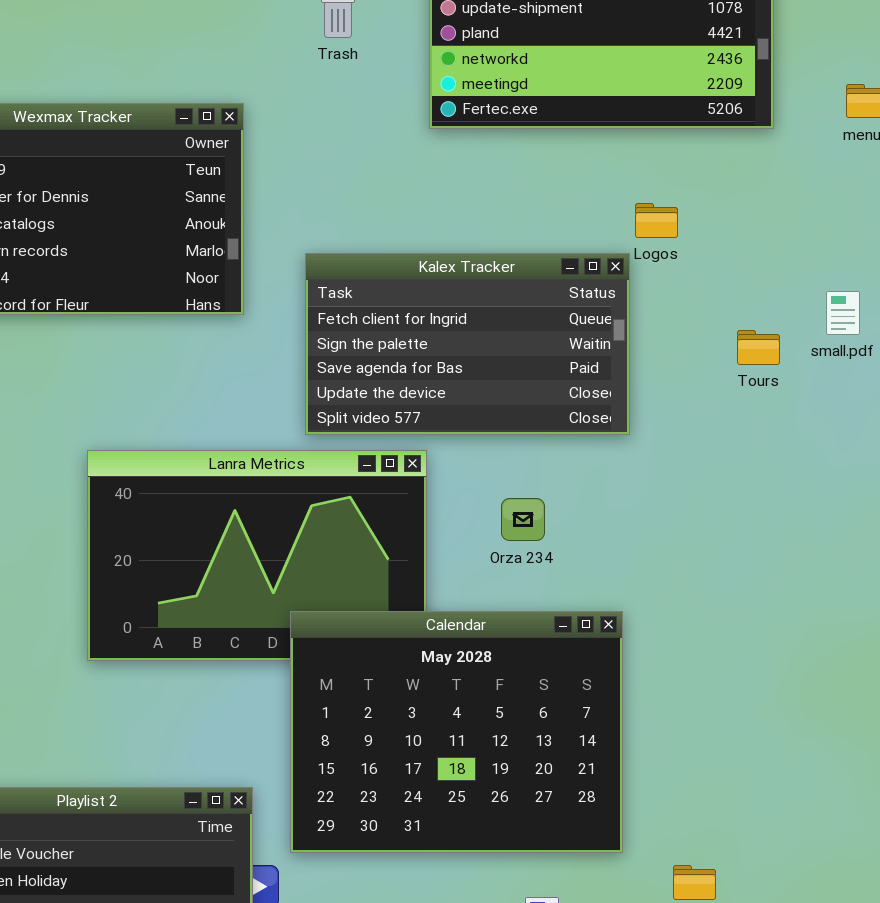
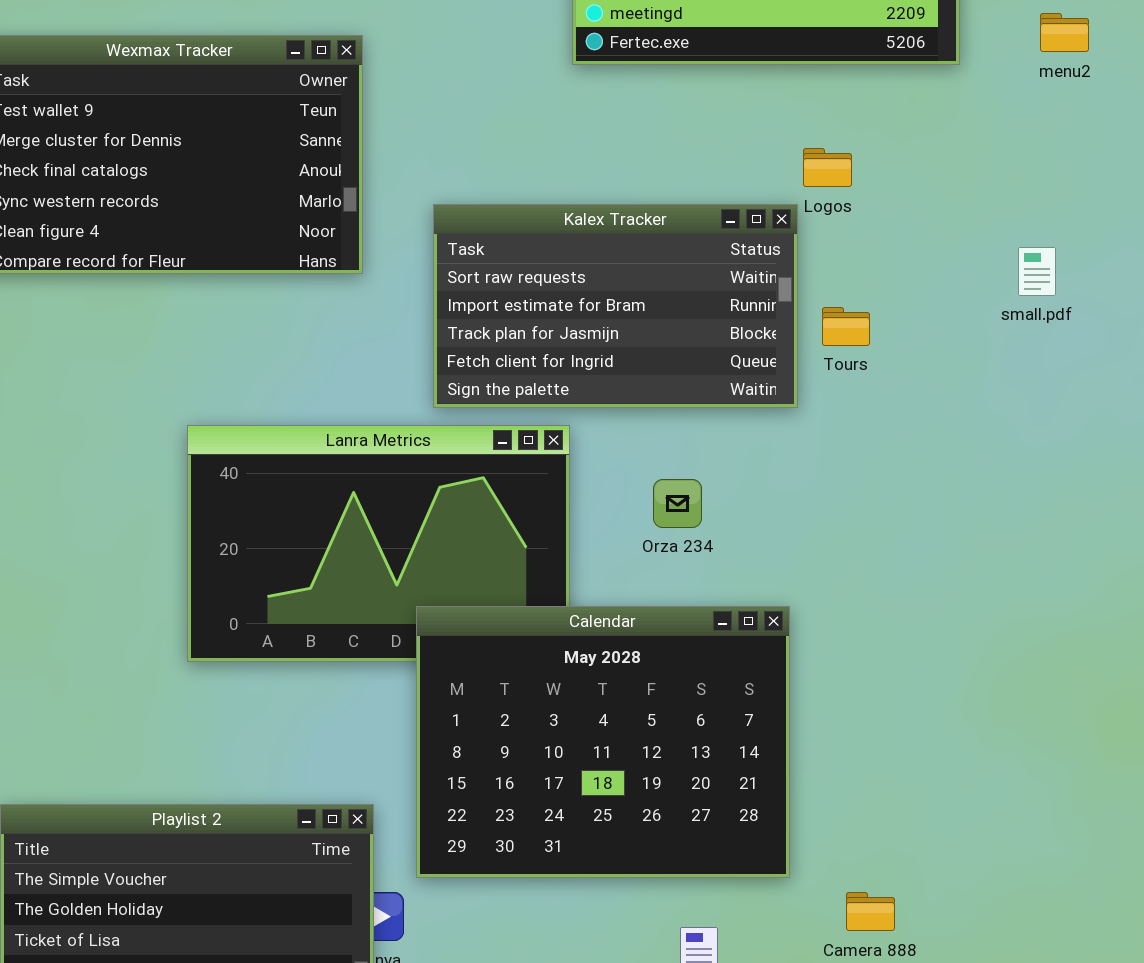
Kalex Tracker: [305,253,630,435] -> [433,204,798,408], scrolled up 3 rows
Tours: [737,330,780,365] -> [822,307,870,346], moved

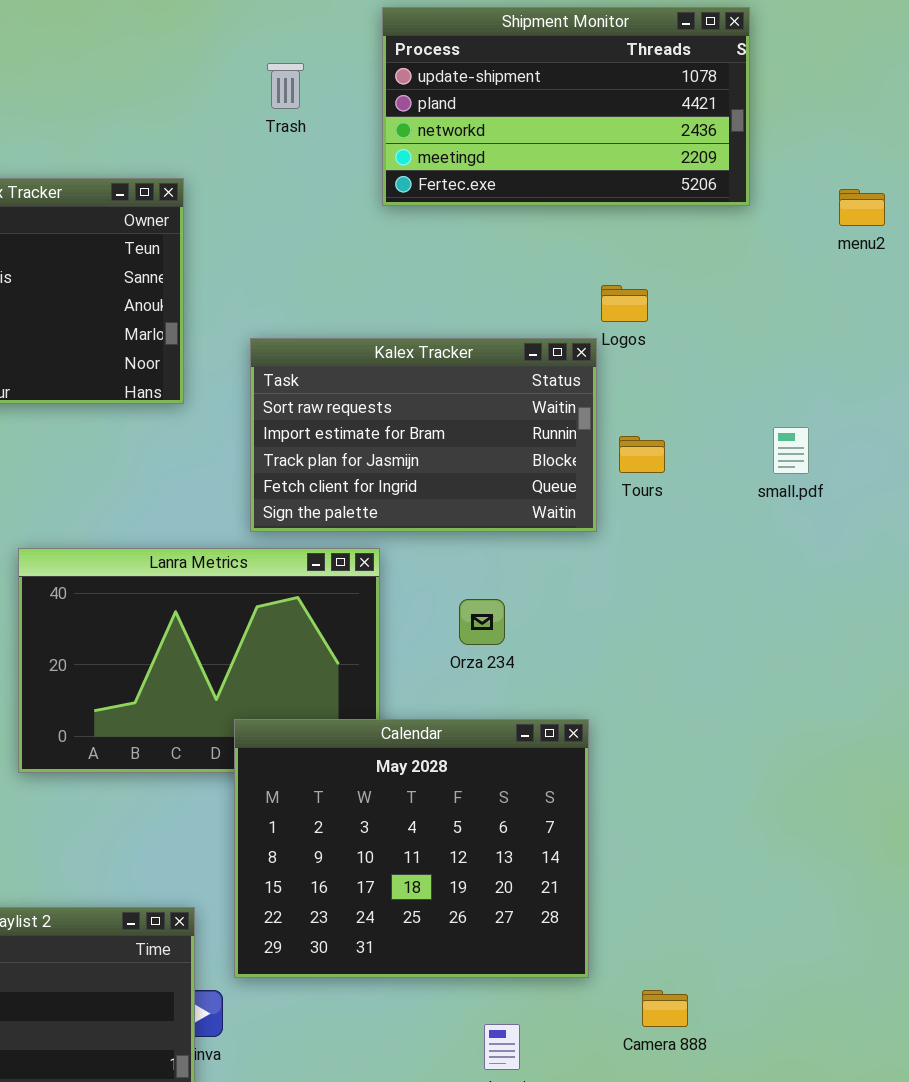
menu2: [1040,13,1089,52] -> [839,189,885,226], moved
small.pdf: [1018,247,1056,296] -> [773,427,809,474], moved

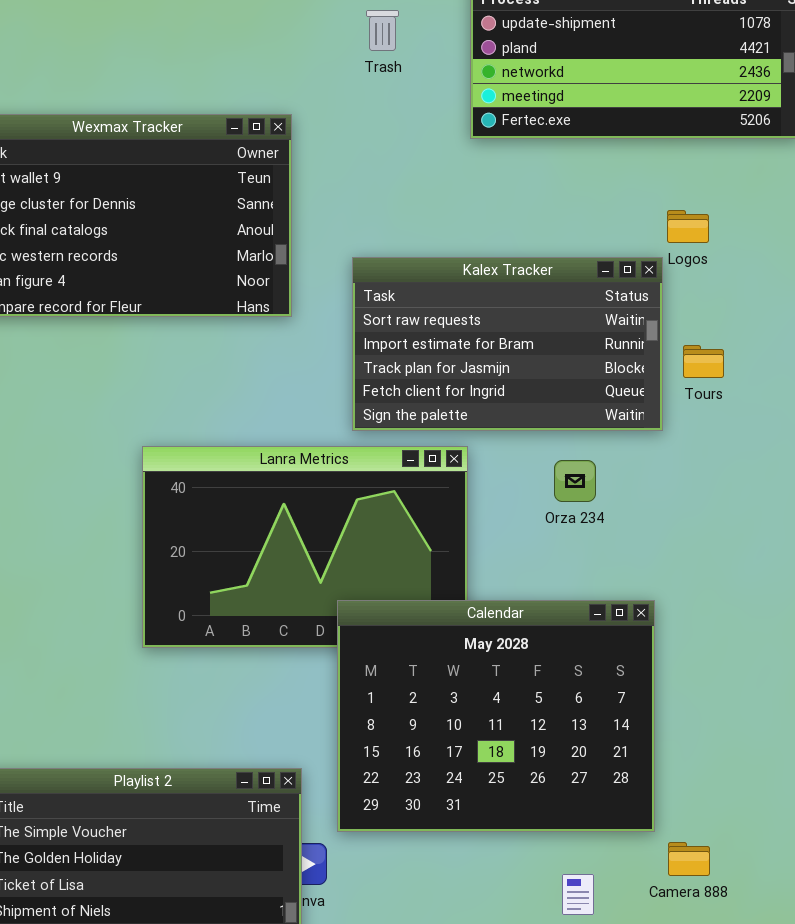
Orza 234: [459,599,505,645] -> [554,460,596,502], moved
Camera 888: [642,990,688,1027] -> [668,842,710,876], moved

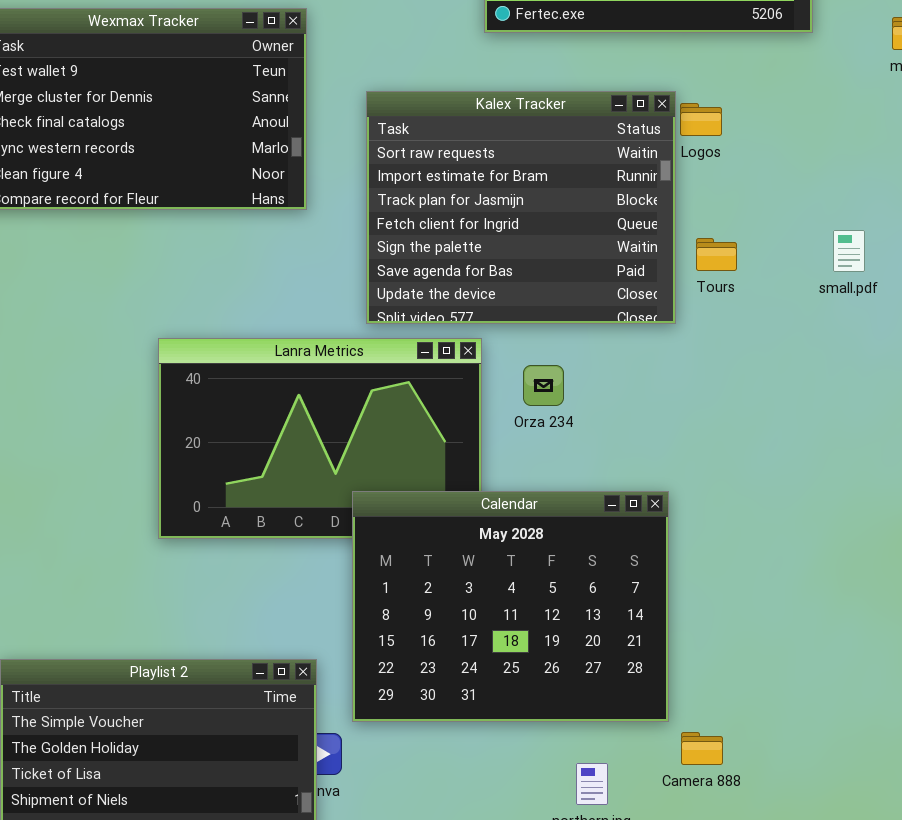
Kalex Tracker: [352,257,663,431] -> [366,91,676,324], resized
Orza 234: [554,460,596,502] -> [523,365,564,406], moved

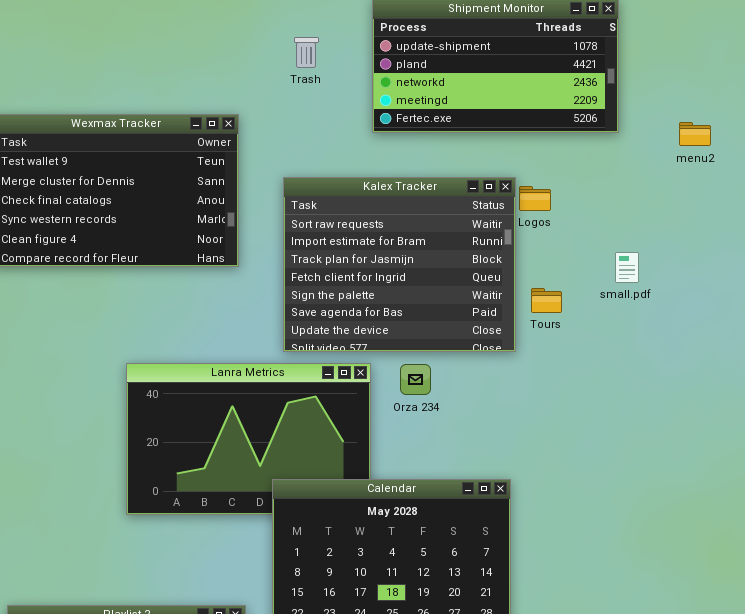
small.pdf: [833,230,865,272] -> [615,252,639,283], moved
Orza 234: [523,365,564,406] -> [400,364,431,395], moved

